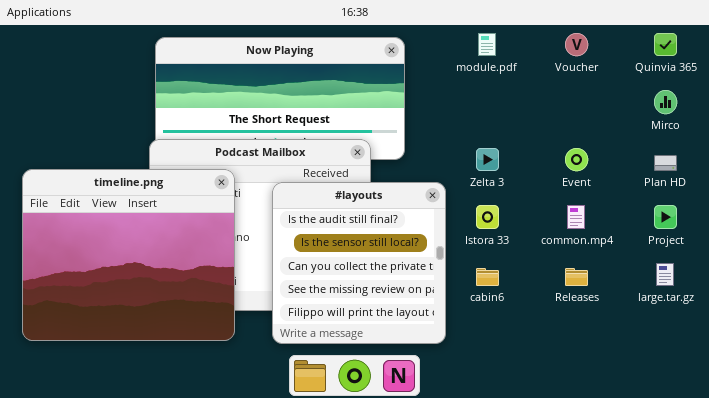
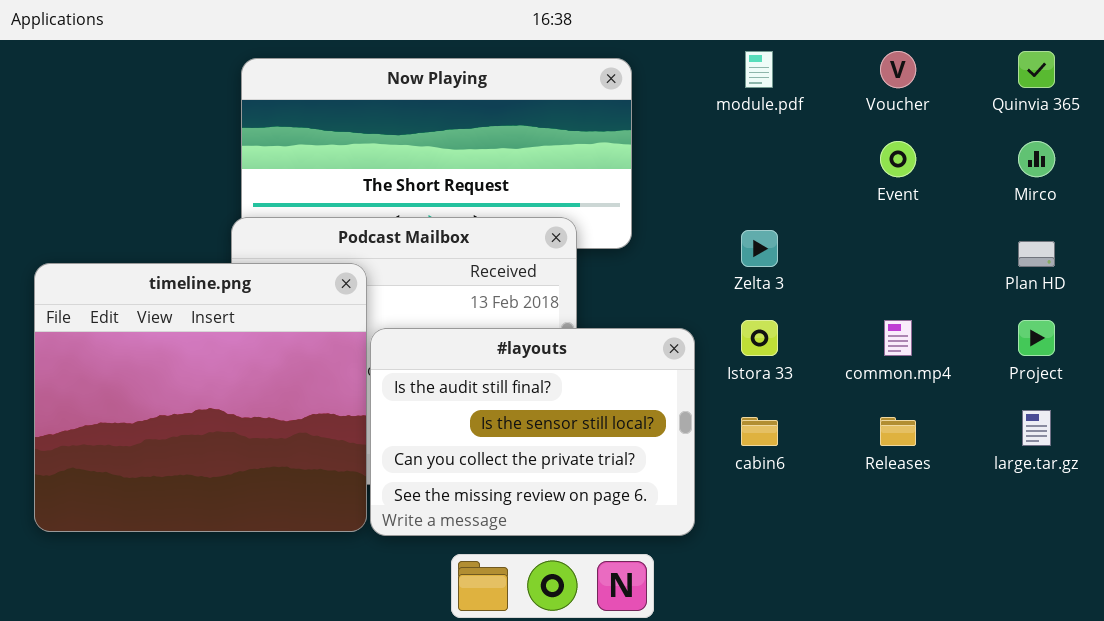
Event: [565,148,588,171] -> [880,141,916,177], moved
#layouts: [272,182,446,344] -> [370,328,695,536], resized

